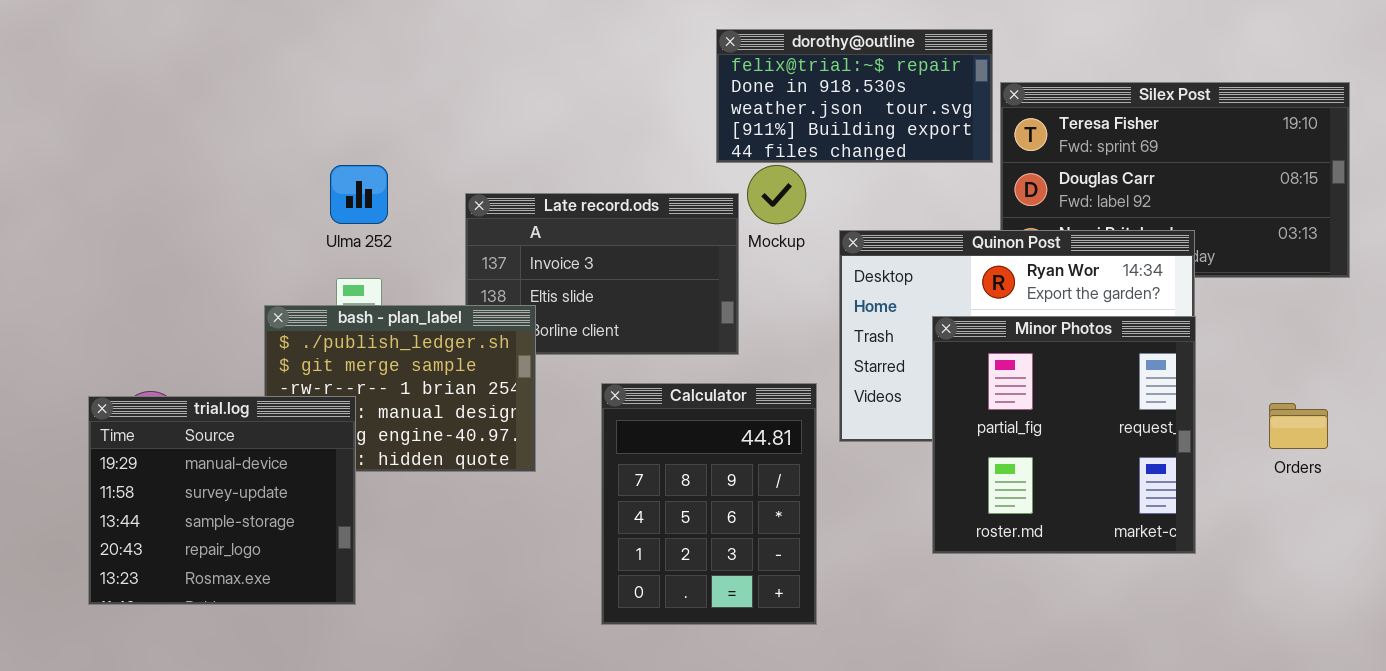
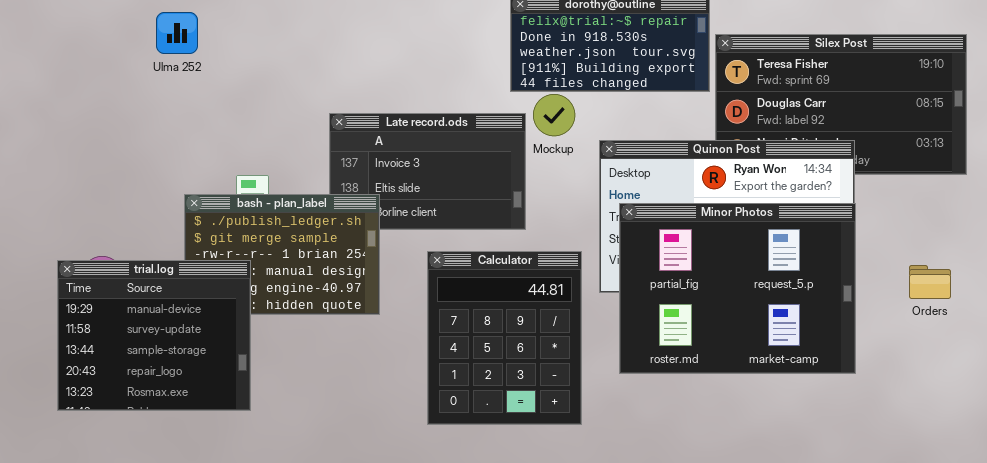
Ulma 252: [330,165,388,224] -> [156,12,198,54], moved
Minor Photos: [932,316,1196,554] -> [619,203,856,374], resized

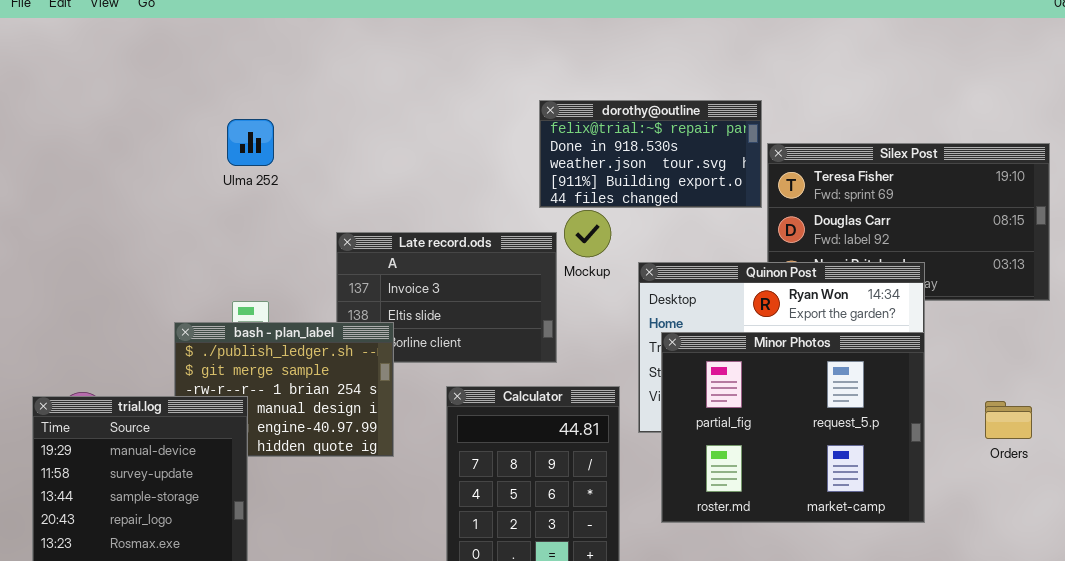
Ulma 252: [156,12,198,54] -> [227,119,274,166], moved

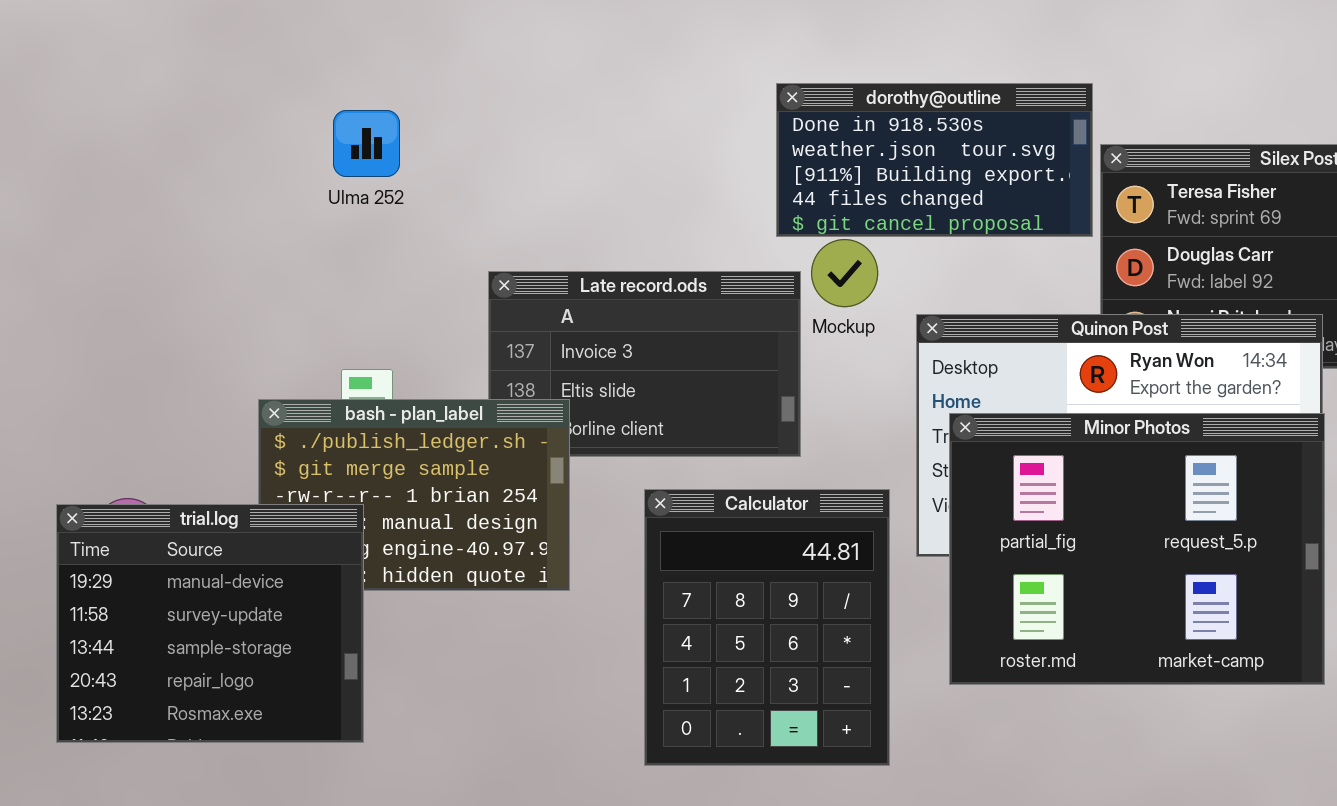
dorothy@outline: [539,100,762,208] -> [776,83,1093,237], scrolled down 1 row

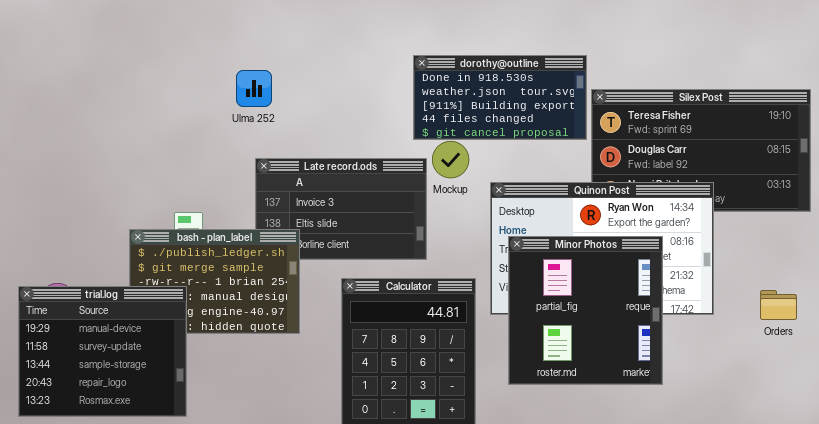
Ulma 252: [333,110,400,177] -> [236,70,272,107], moved
Minor Photos: [949,413,1325,685] -> [508,236,663,385], resized

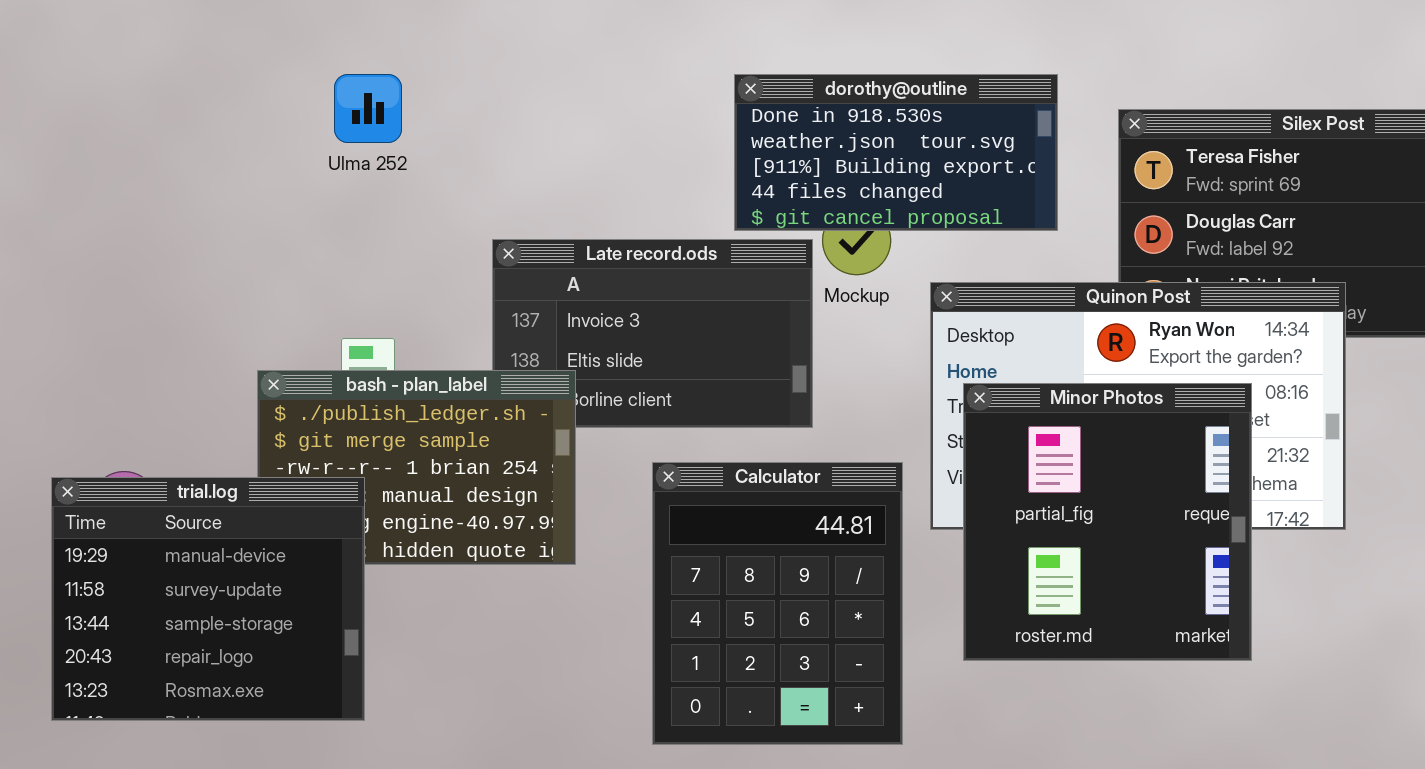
dorothy@outline: [413,55,587,140] -> [734,74,1058,231], moved
Ulma 252: [236,70,272,107] -> [334,74,402,143], moved

